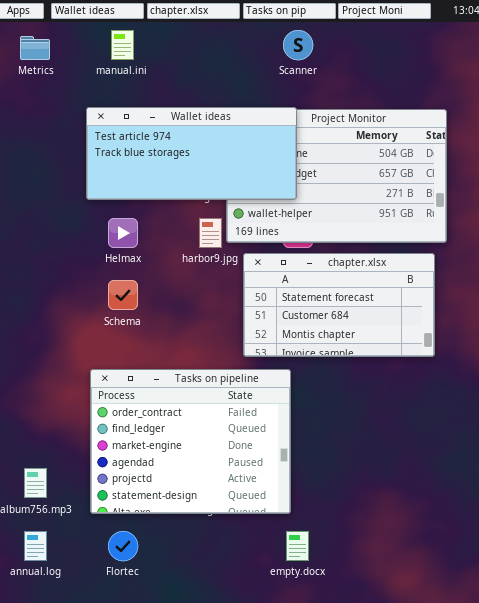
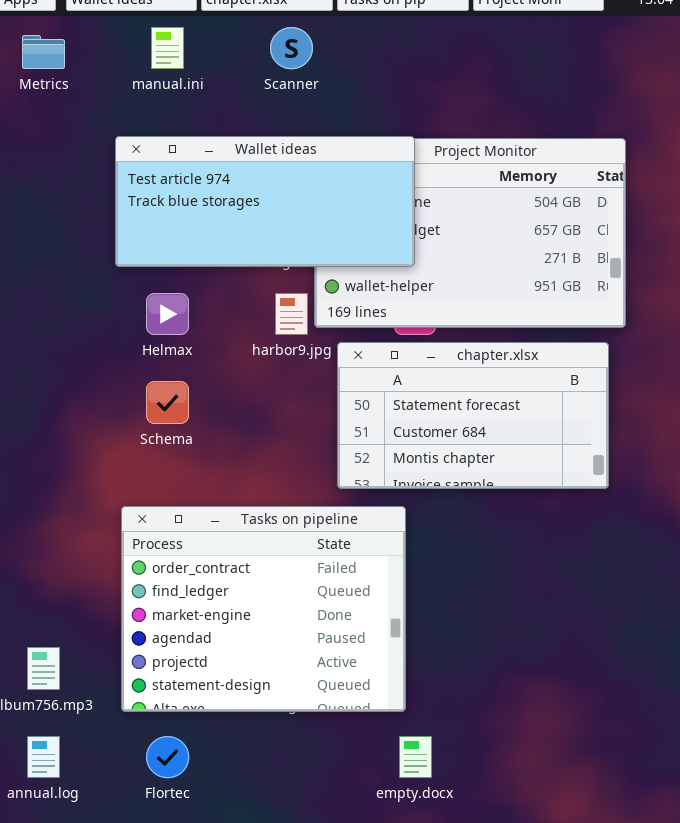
Scanner: [283,30,313,60] -> [270,27,313,69], moved

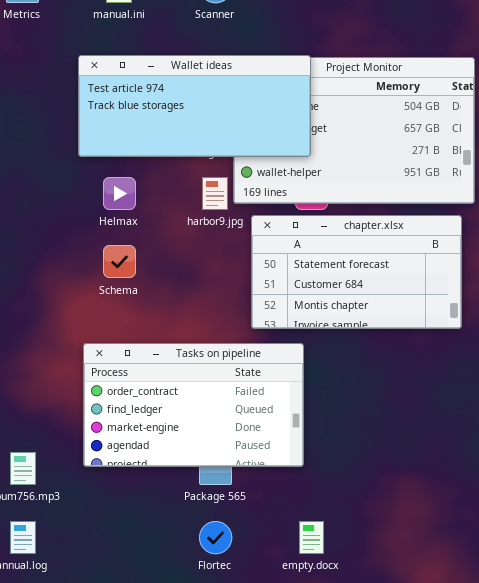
Tasks on pipeline: [121,506,406,712] -> [83,343,304,467], resized
Flortec: [146,736,189,778] -> [199,521,232,554], moved

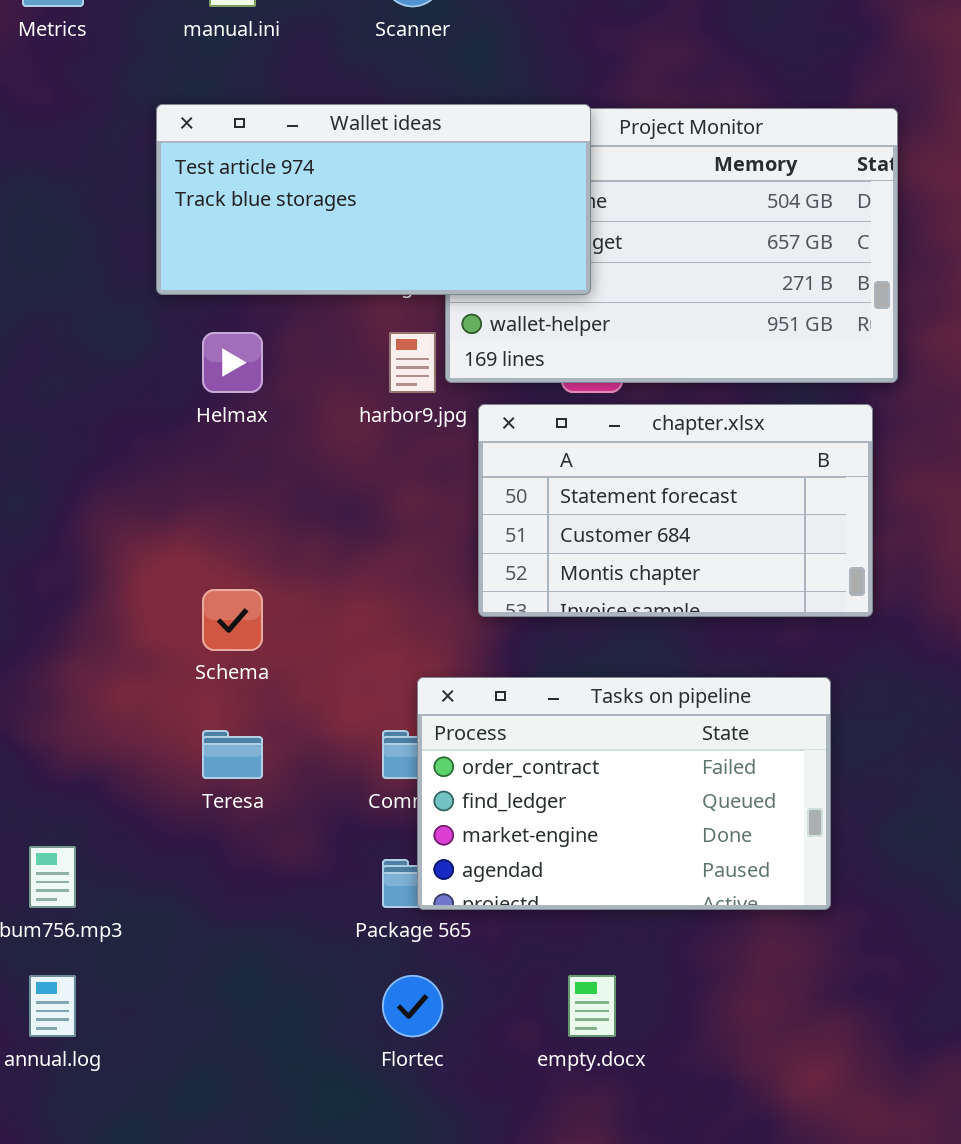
Schema: [103,245,136,278] -> [202,589,263,651], moved
Tasks on pipeline: [83,343,304,467] -> [417,677,831,910], moved

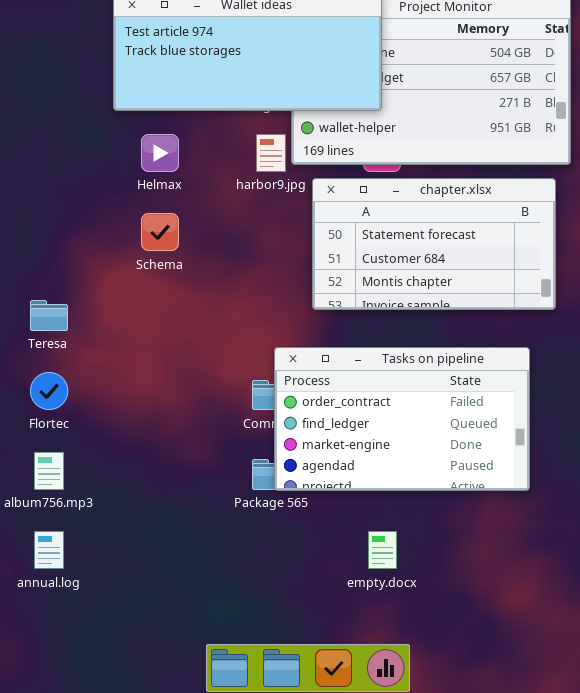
Schema: [202,589,263,651] -> [141,213,179,251], moved
Teresa: [202,730,263,779] -> [30,300,68,331], moved
Flortec: [382,975,443,1037] -> [30,372,68,410], moved

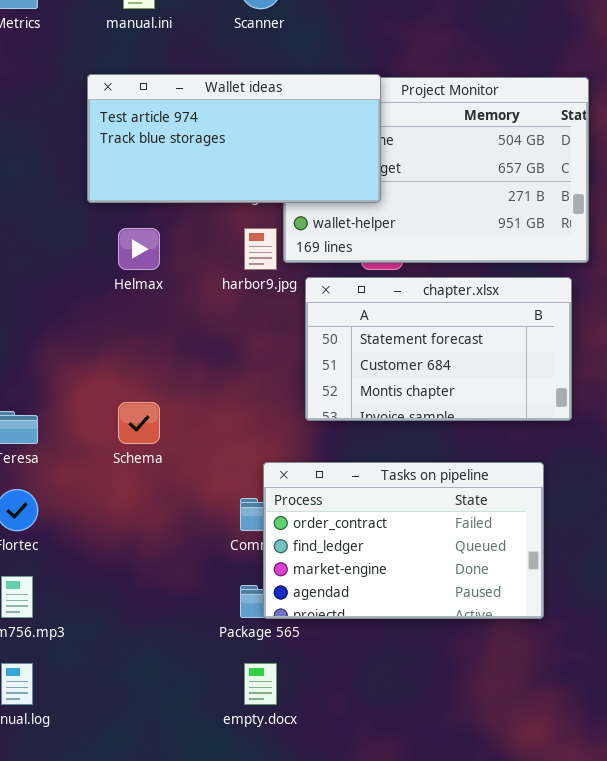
Schema: [141,213,179,251] -> [118,402,160,444], moved
empty.docx: [368,531,397,569] -> [244,663,277,705], moved

